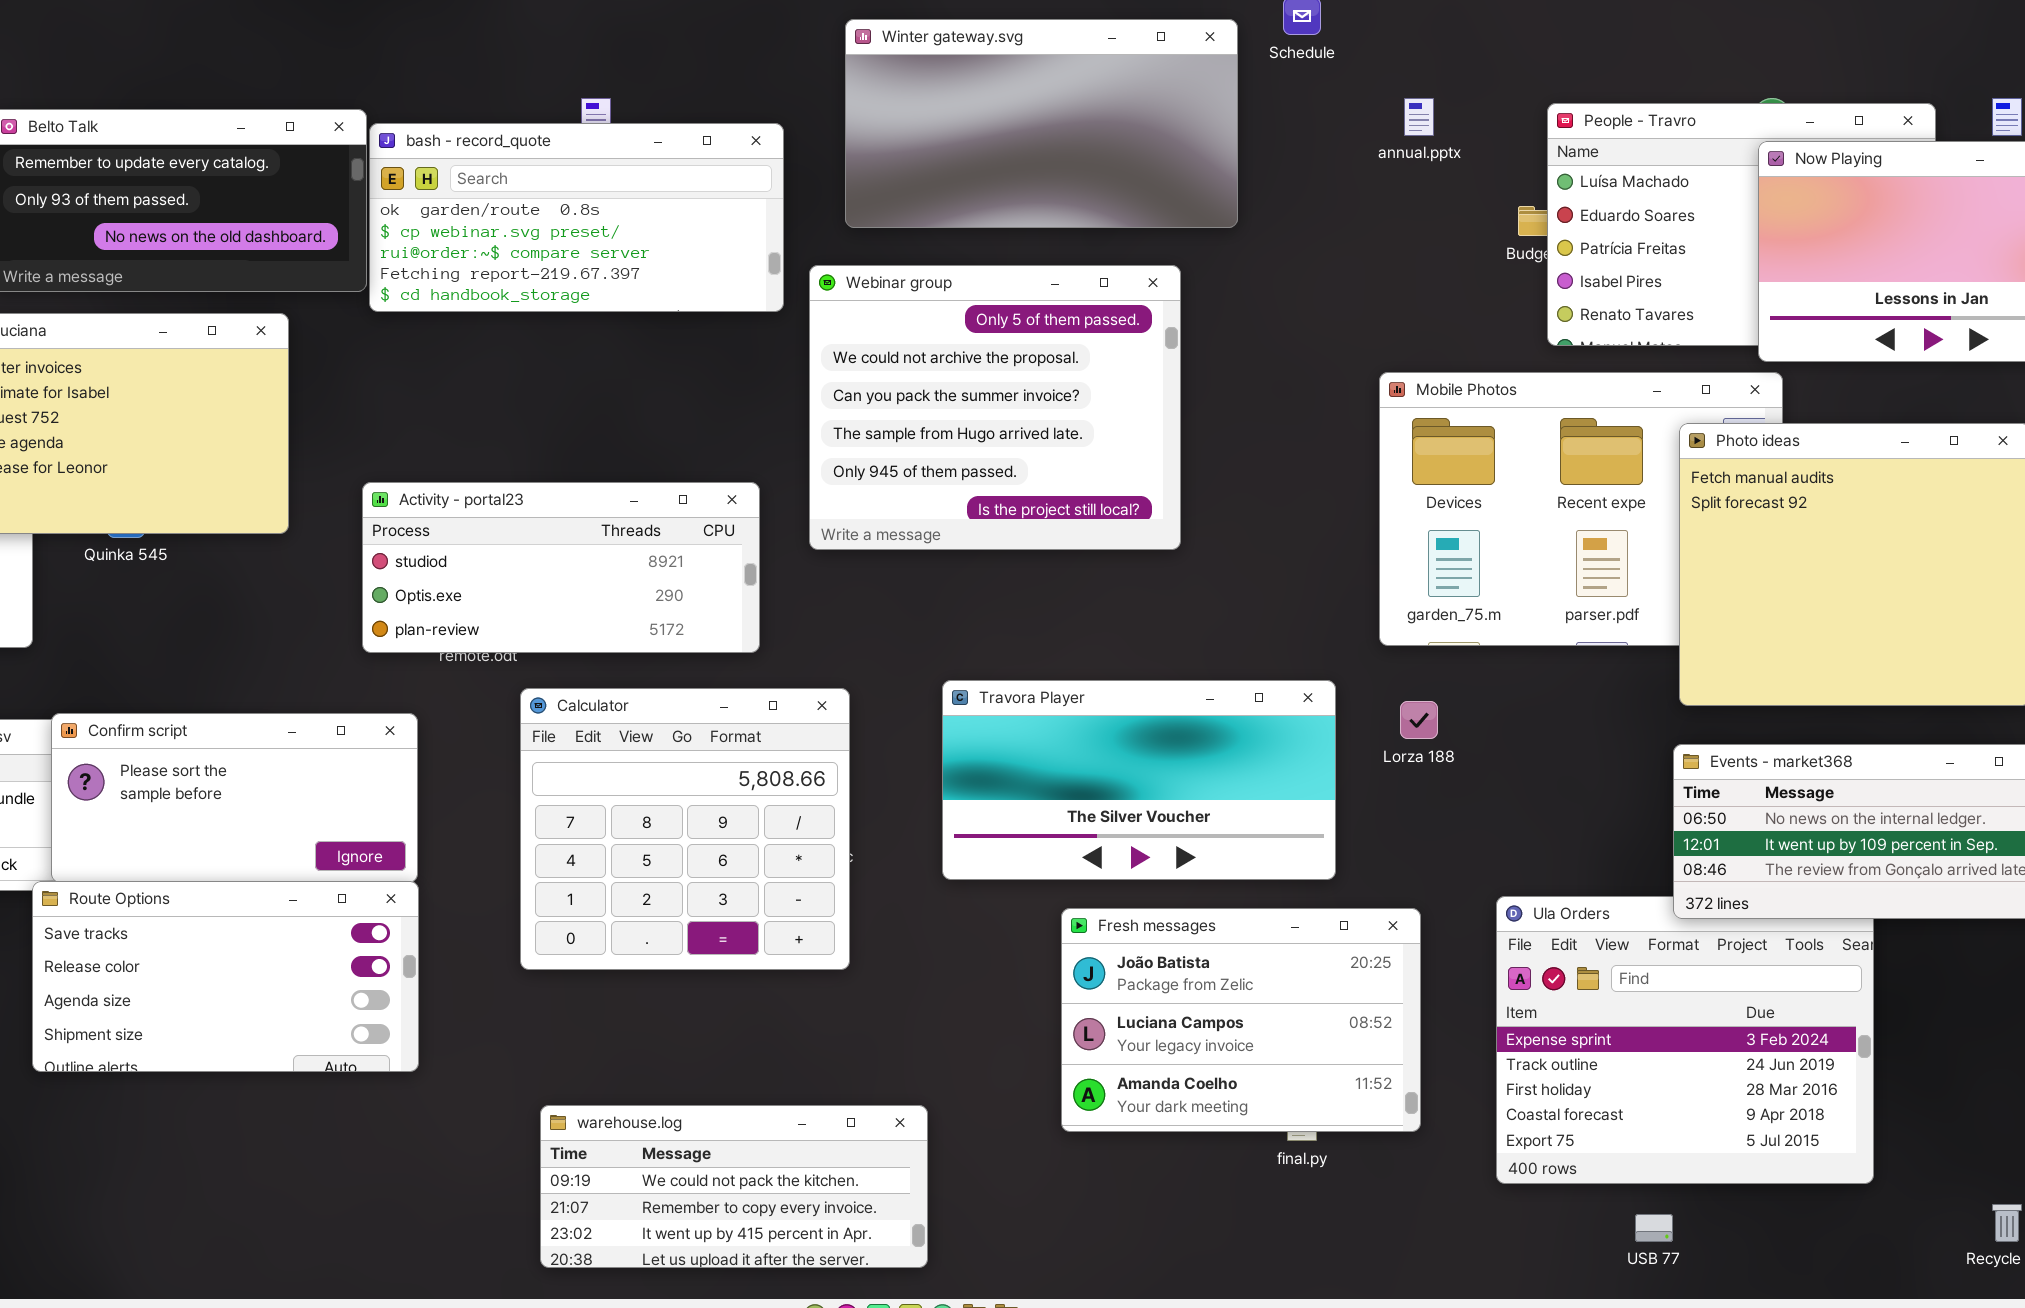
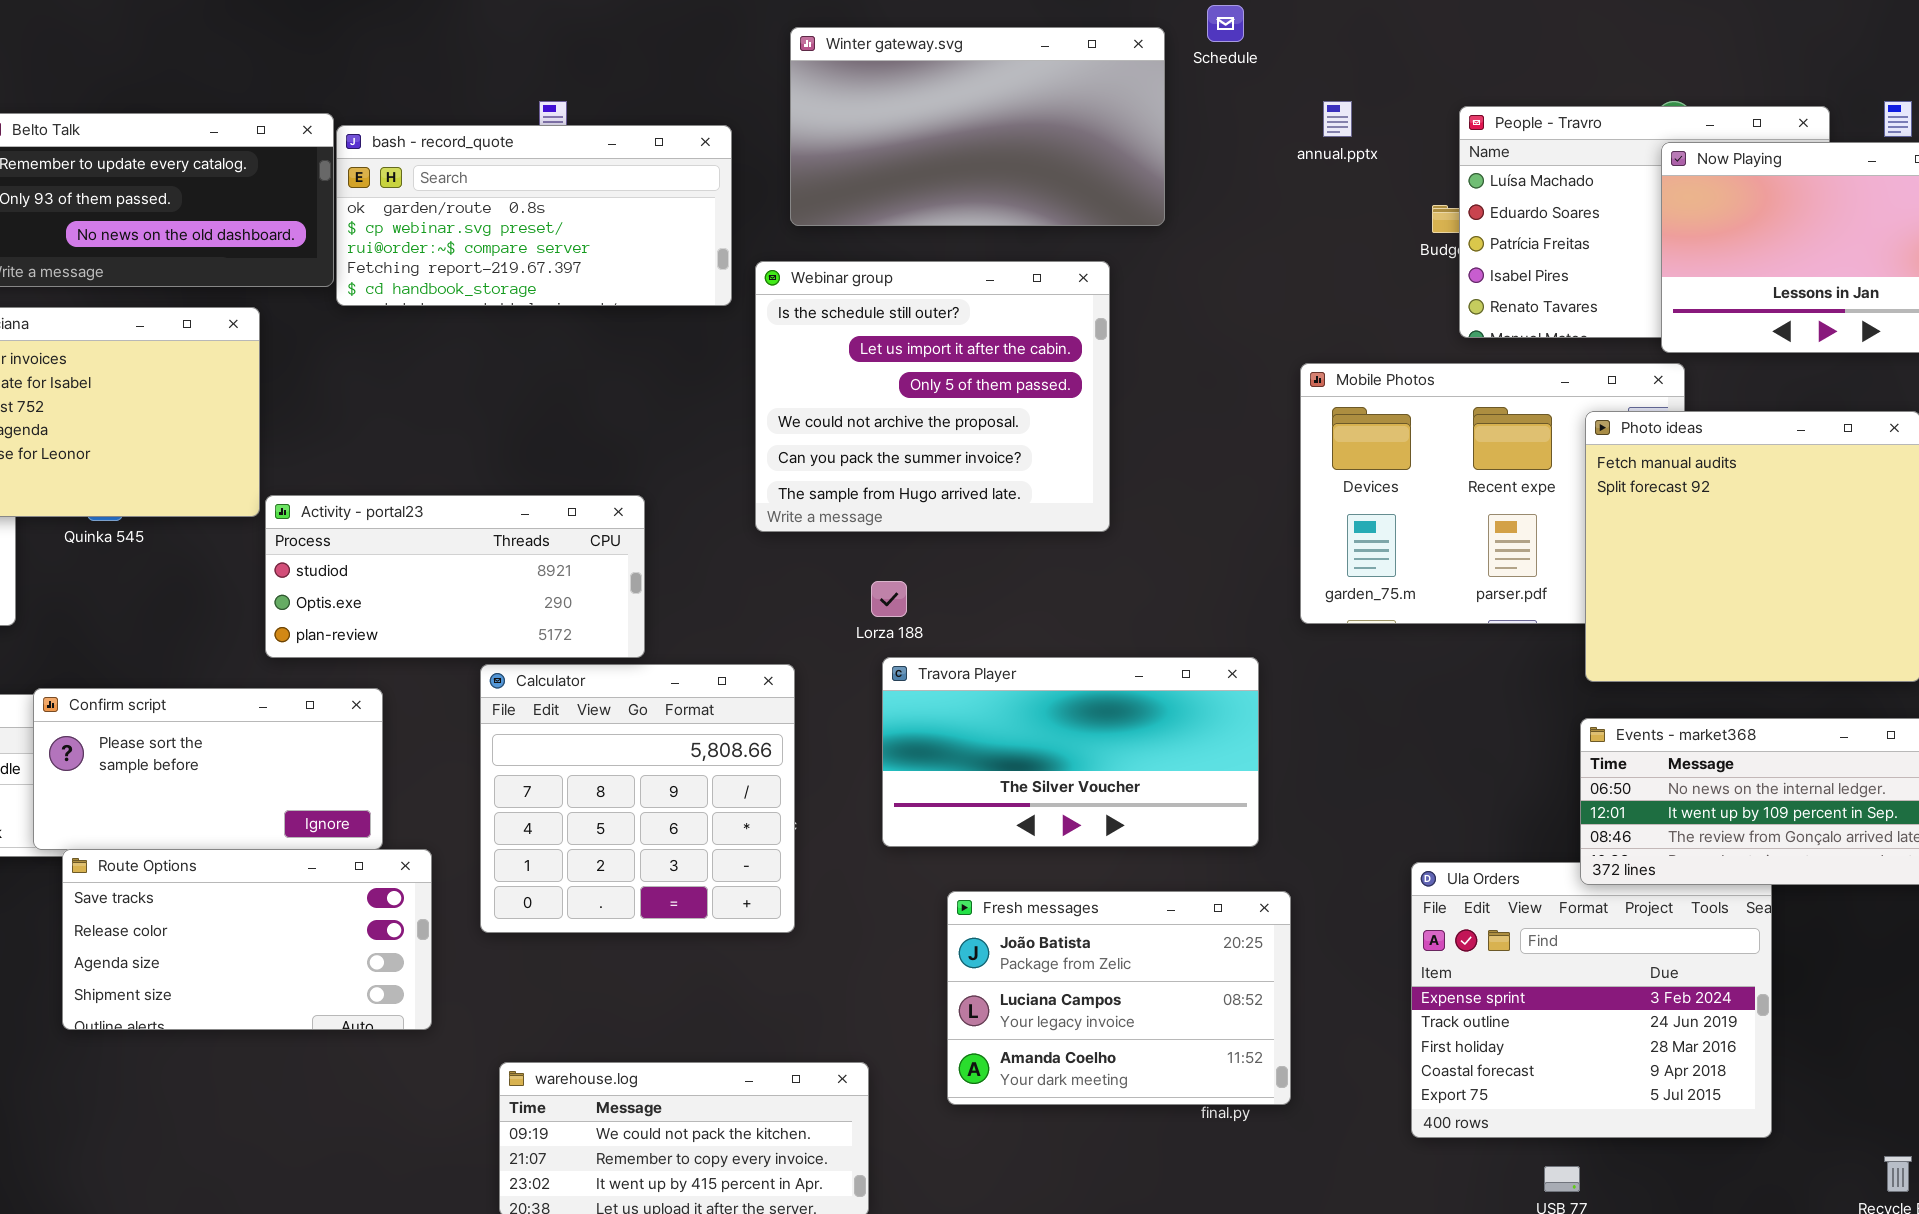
Webinar group: [809,265,1181,550] -> [755,261,1110,532], scrolled up 2 rows
Activity - portal23: [362,482,760,653] -> [265,495,645,658], moved
Lorza 188: [1400,701,1438,739] -> [871,581,907,617], moved
Route Options: [32,881,419,1072] -> [62,849,432,1030], moved
Fresh messages: [1061,908,1421,1132] -> [947,891,1291,1105], moved

